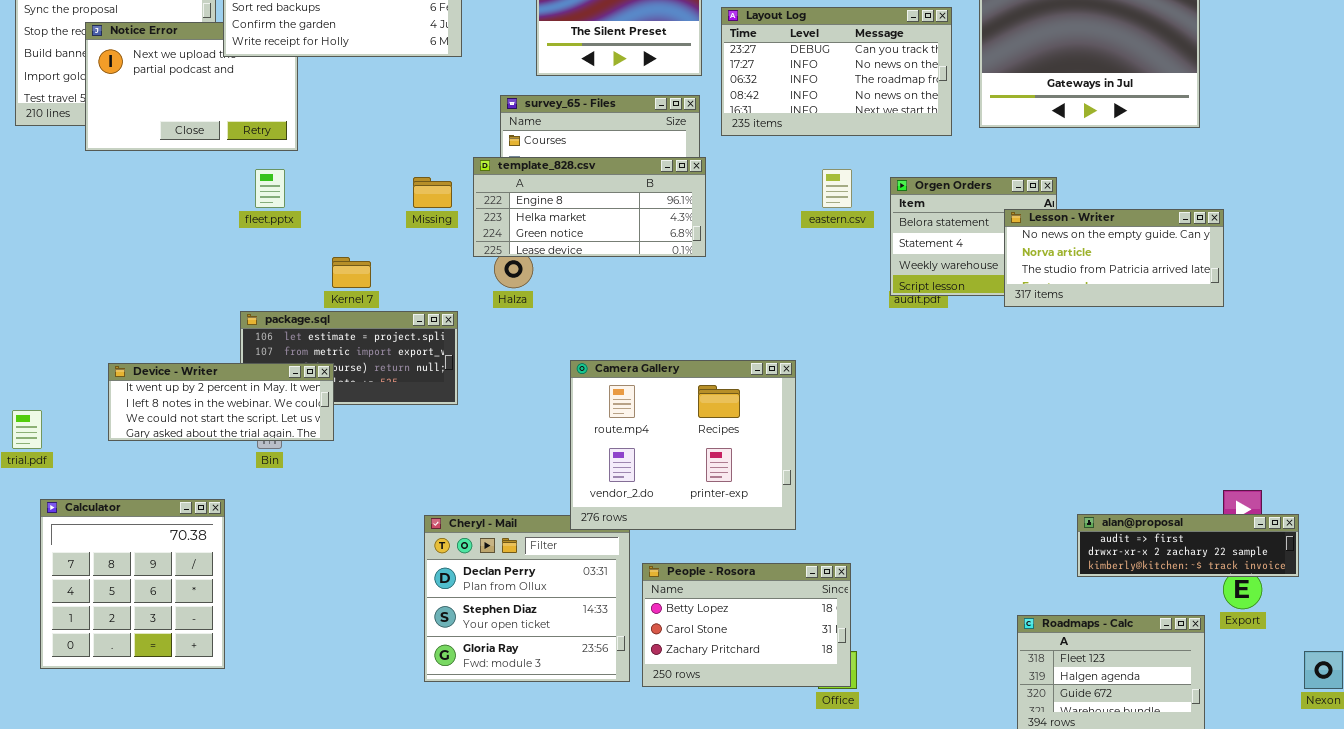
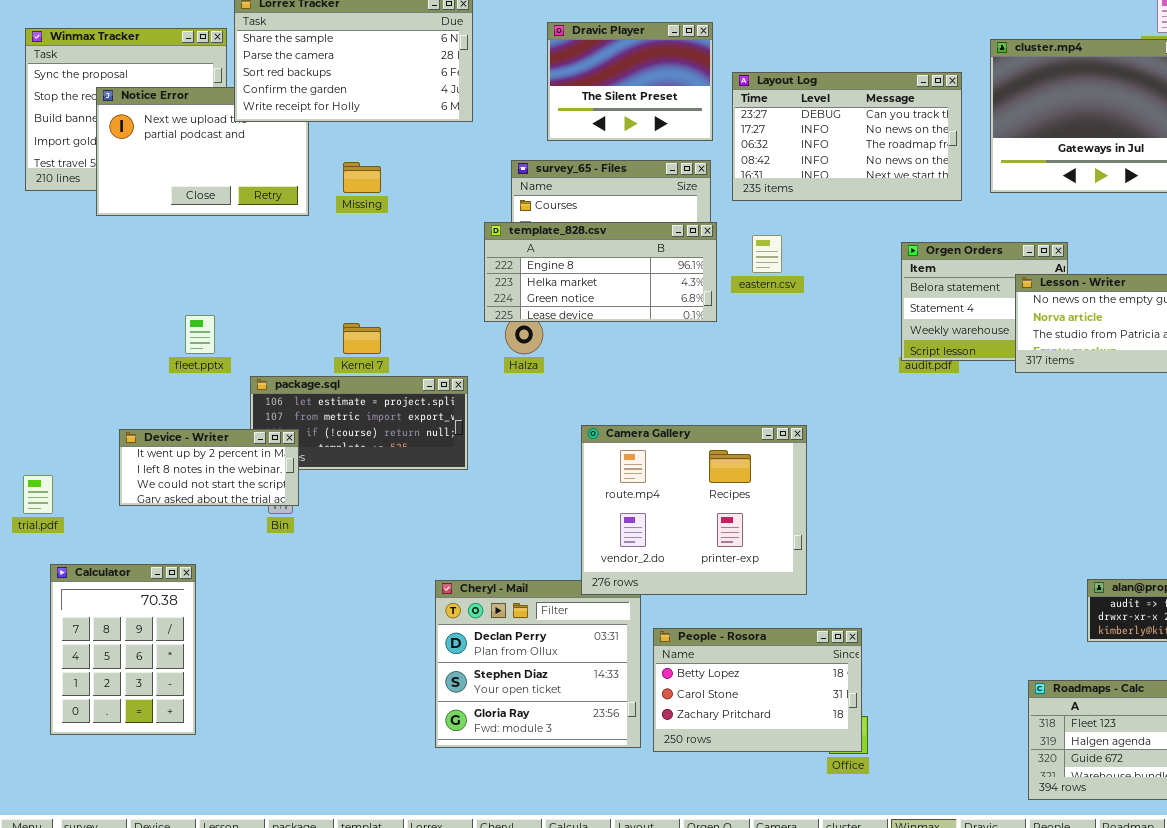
fleet.pptx: [255,169,285,208] -> [185,315,215,354], moved
eastern.csv: [822,169,852,208] -> [752,235,782,273], moved
Missing: [413,177,452,208] -> [343,162,381,193], moved
Device - Writer: [108,363,334,441] -> [119,429,299,506], resized
Calculator: [40,499,225,669] -> [50,564,196,735], resized

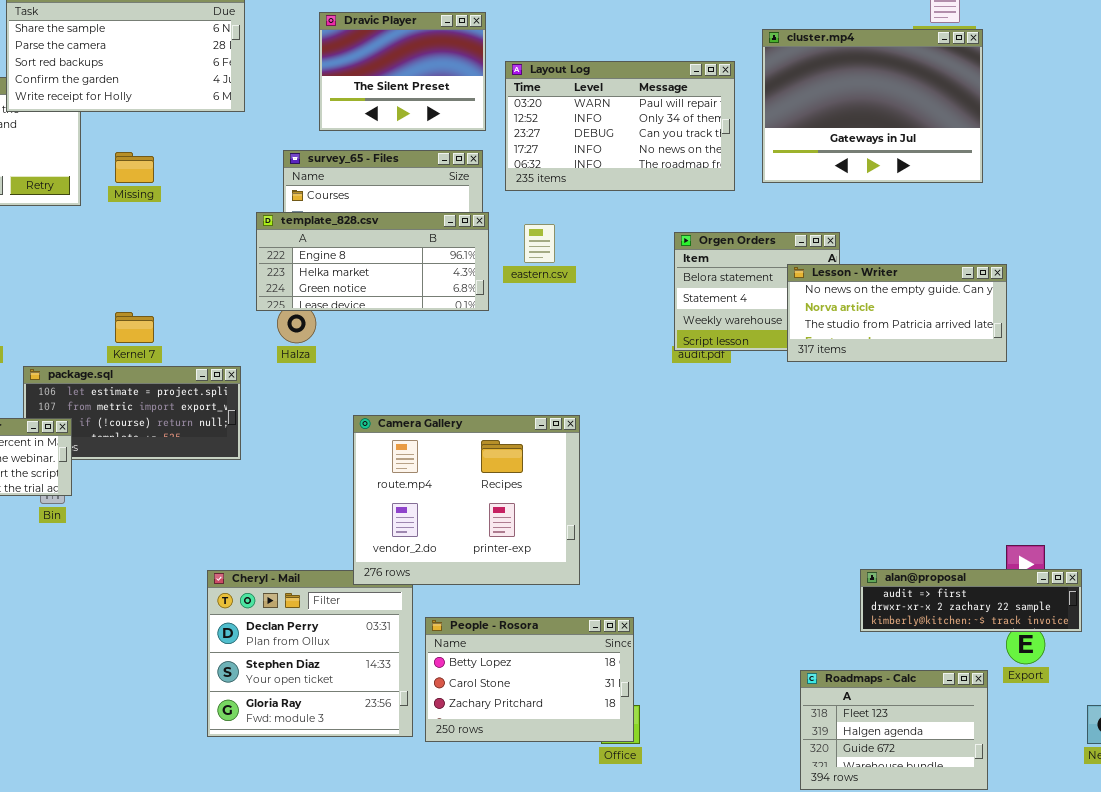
Layout Log: [732,72,962,201] -> [505,61,735,191], scrolled up 2 rows

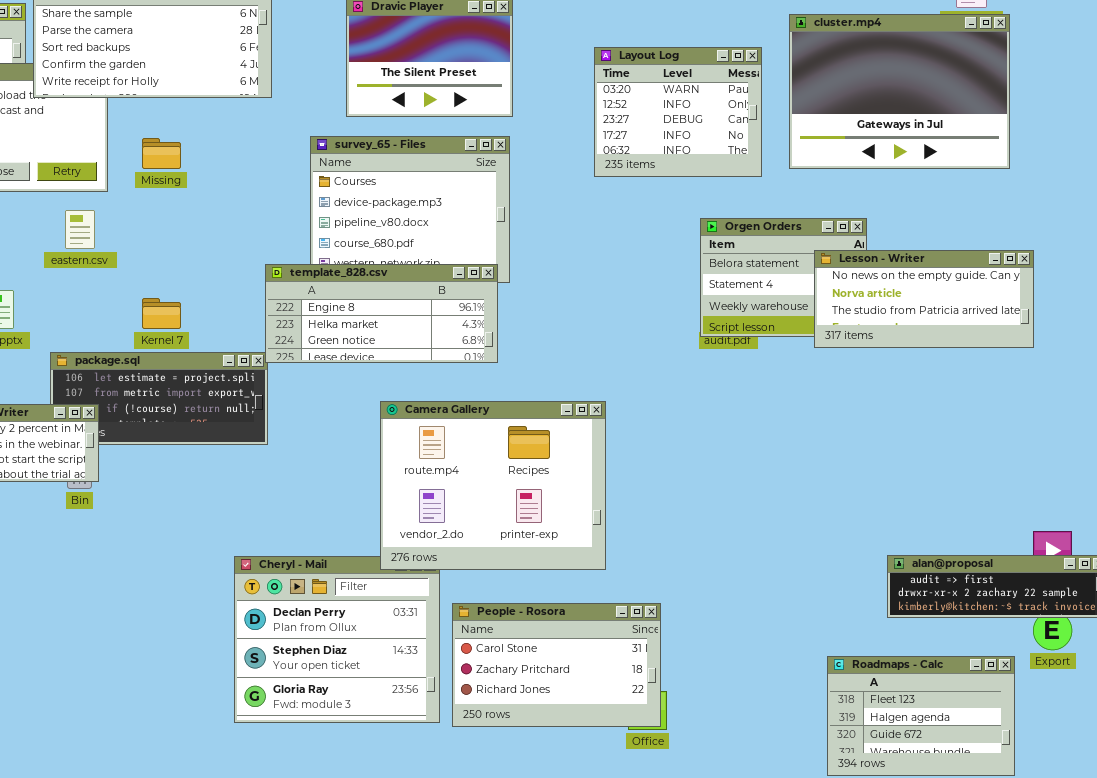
Layout Log: [505,61,735,191] -> [594,47,762,177], resized
template_828.csv: [256,212,489,311] -> [265,264,498,363], moved
eastern.csv: [524,224,555,263] -> [65,210,95,249], moved
People - Rosora: [425,617,634,742] -> [452,603,661,727], scrolled down 1 row

